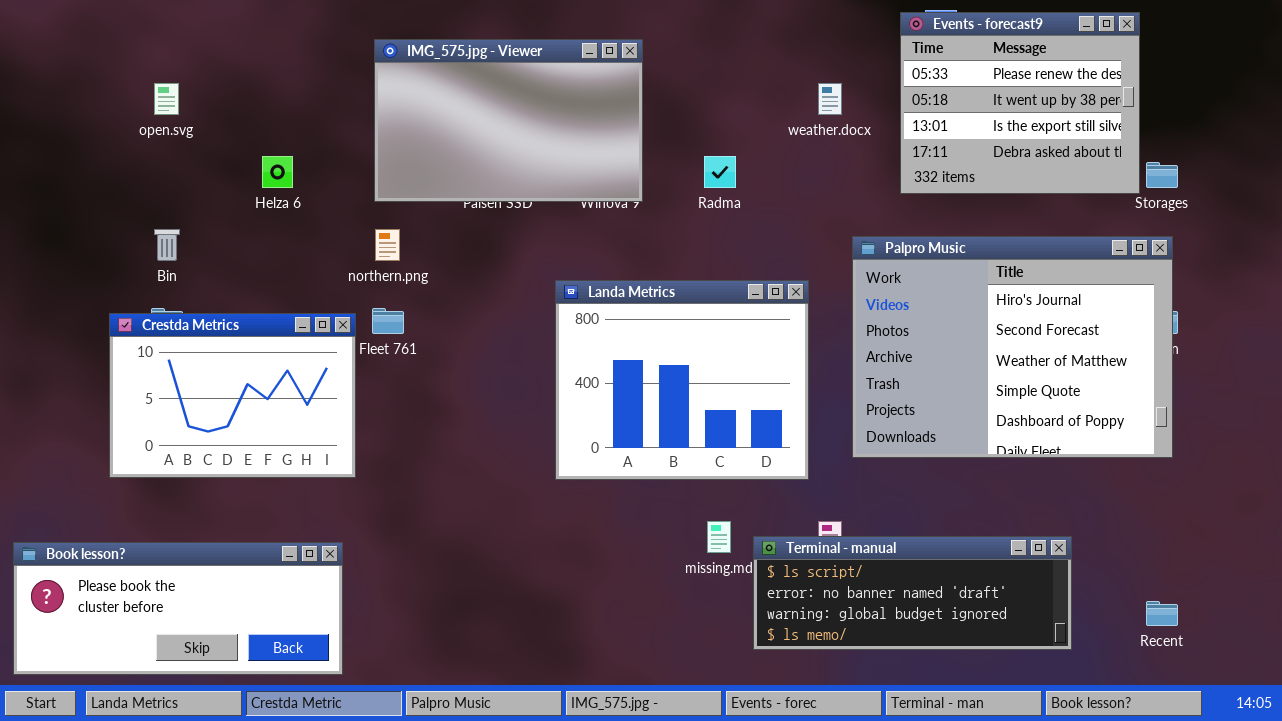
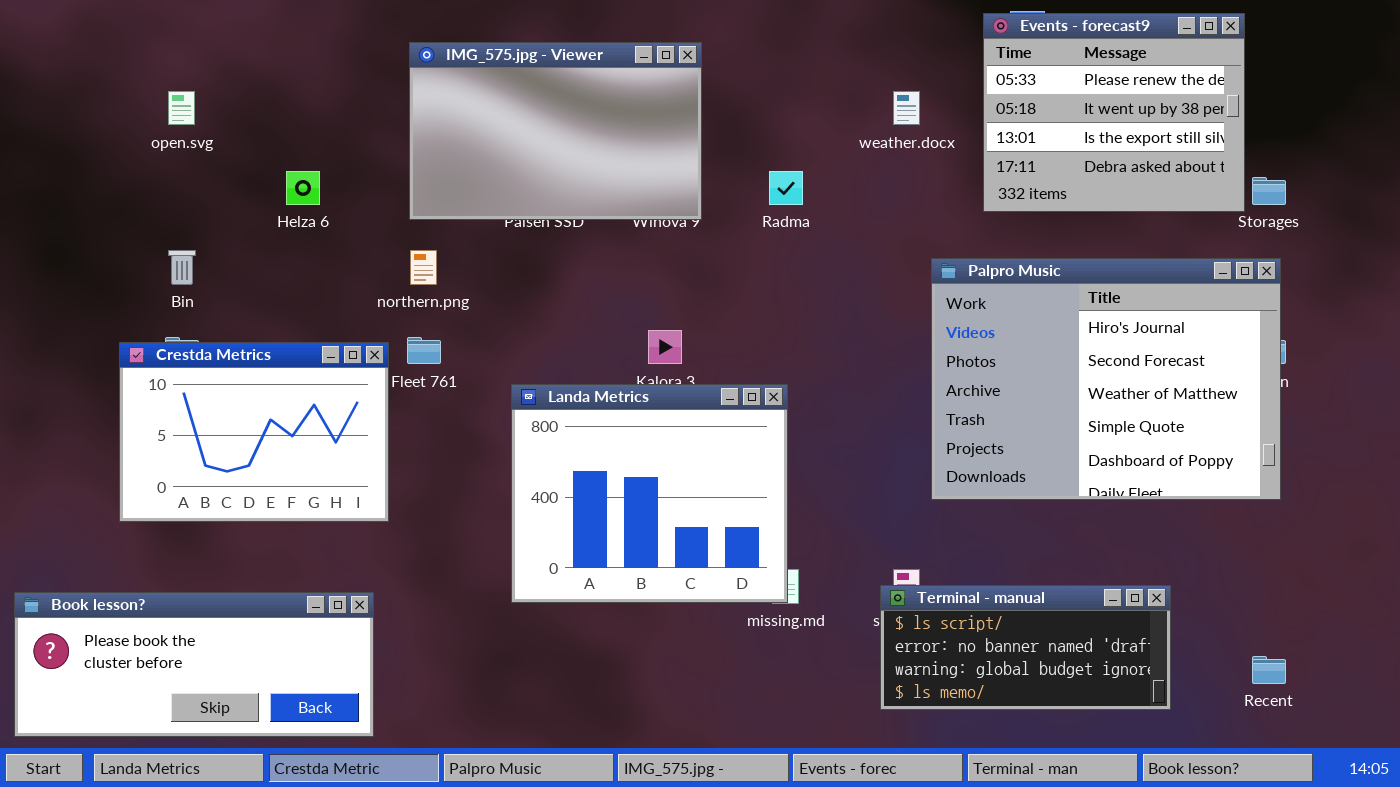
Landa Metrics: [555,280,809,480] -> [511,384,788,603], moved
Terminal - manual: [753,536,1072,650] -> [880,585,1171,710], resized

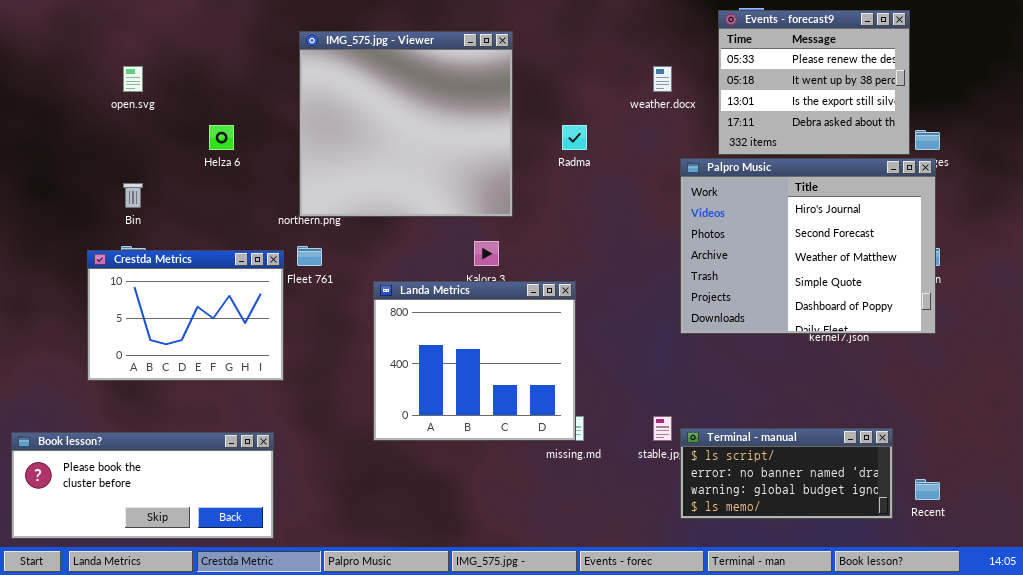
IMG_575.jpg - Viewer: [409,42,702,220] -> [299,31,513,217], resized
Palpro Music: [931,258,1281,500] -> [680,158,936,334], moved
Terminal - manual: [880,585,1171,710] -> [680,428,893,519], moved

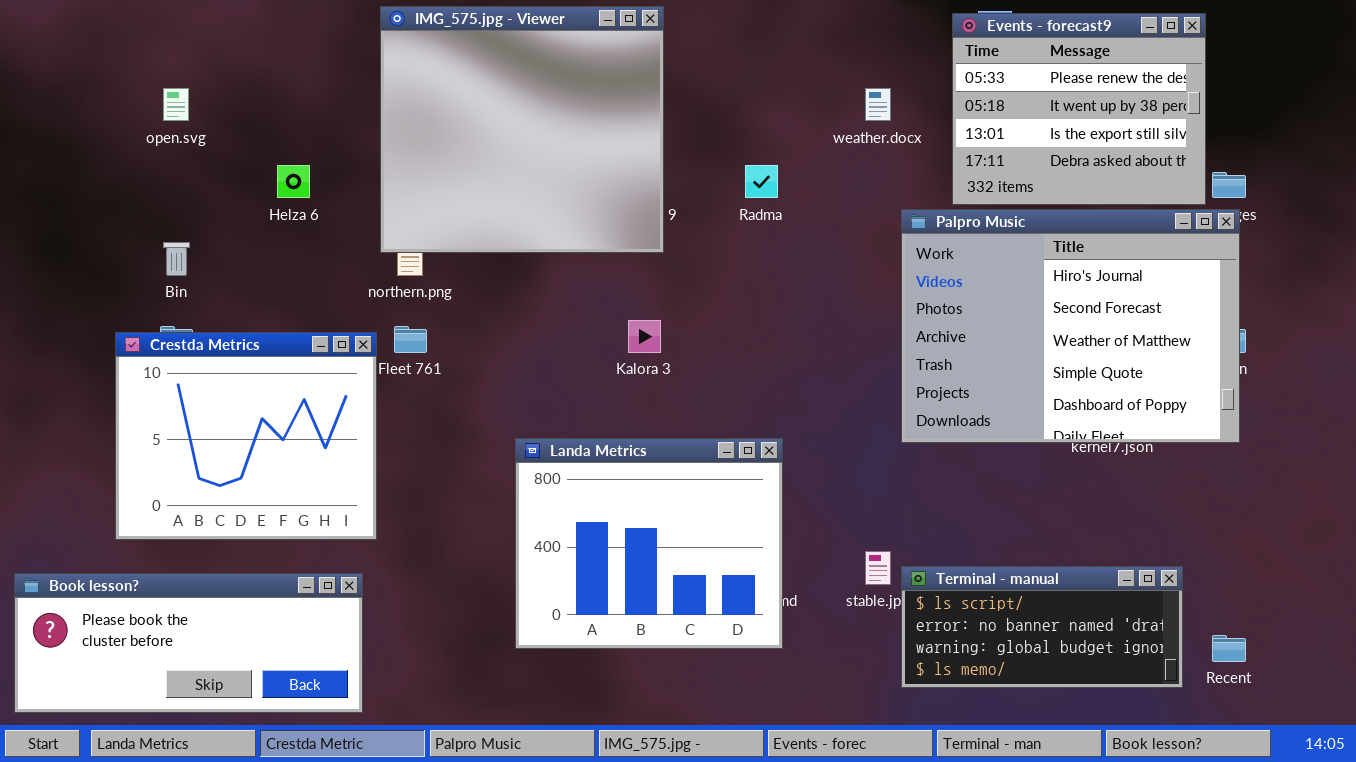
IMG_575.jpg - Viewer: [299,31,513,217] -> [380,6,664,253], moved
Crestda Metrics: [87,250,284,381] -> [115,332,377,540], resized
Landa Metrics: [373,281,576,441] -> [515,438,783,649], moved

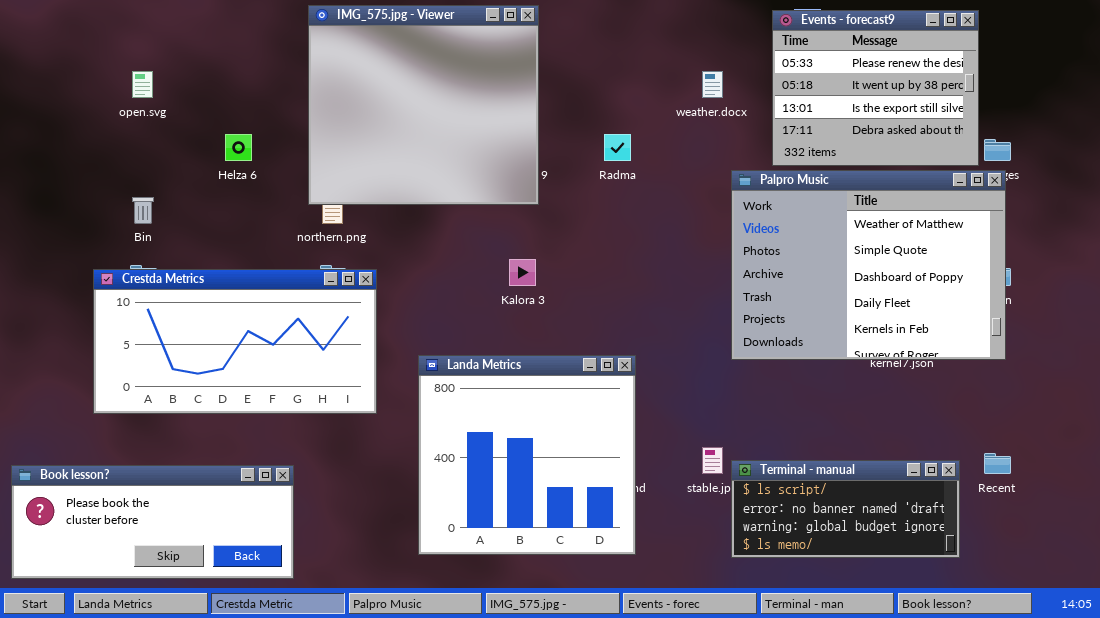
Palpro Music: [901,209,1240,443] -> [731,170,1006,360], scrolled down 2 rows
Crestda Metrics: [115,332,377,540] -> [93,269,377,414], resized
Landa Metrics: [515,438,783,649] -> [418,355,636,555], resized
Recent: [1212,635,1246,662] -> [984,453,1011,474], moved

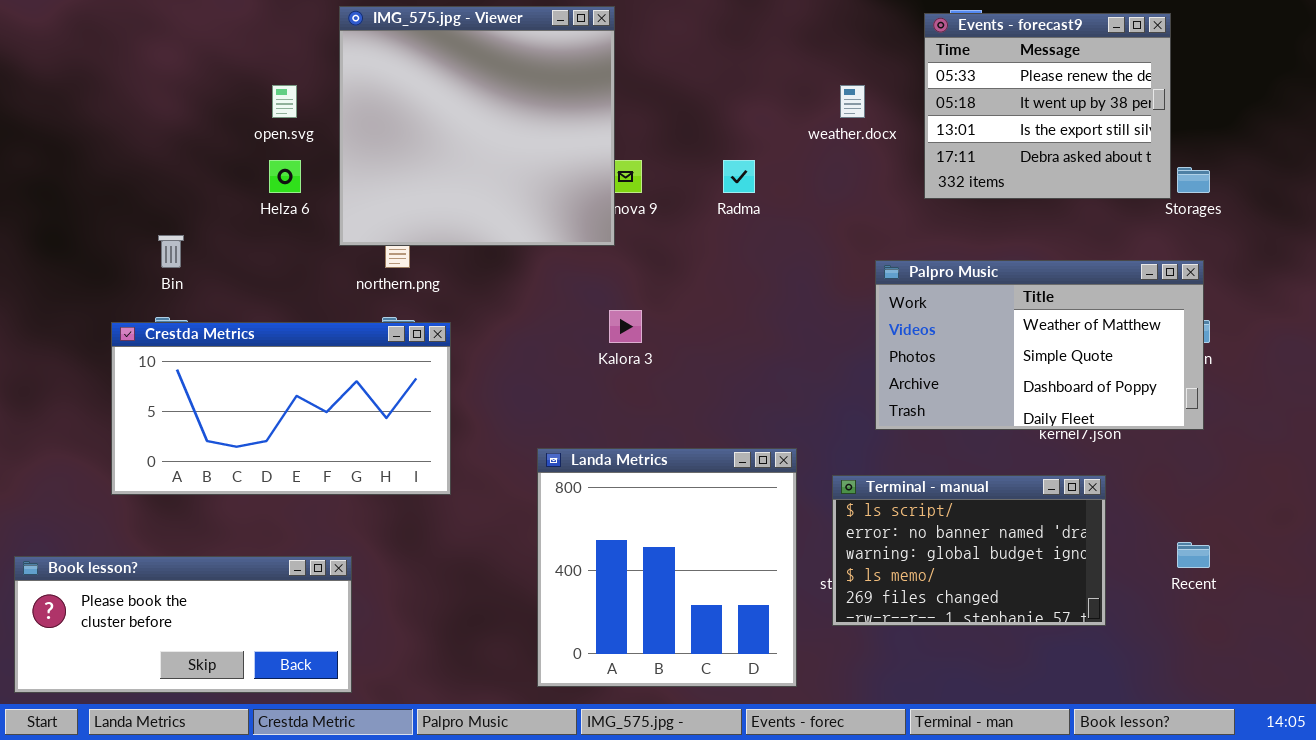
IMG_575.jpg - Viewer: [308,5,539,205] -> [339,6,615,246], moved
open.svg: [132,71,153,98] -> [272,85,297,118], moved
Palpro Music: [731,170,1006,360] -> [875,260,1204,430], resized
Landa Metrics: [418,355,636,555] -> [537,448,797,687], moved
Terminal - manual: [731,460,960,558] -> [832,475,1106,626], moved, resized

